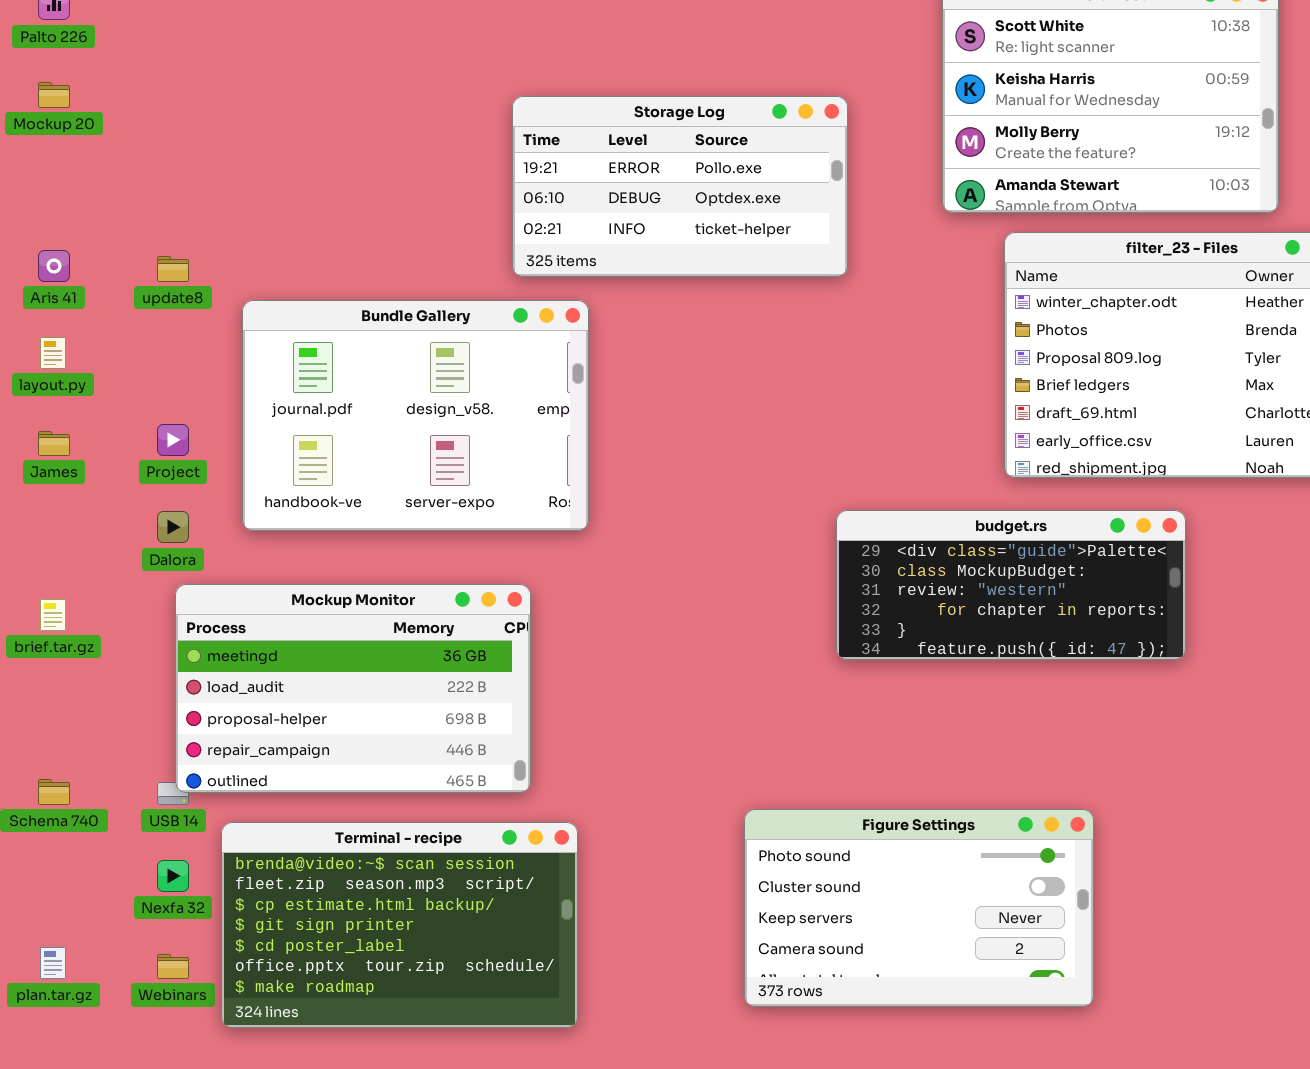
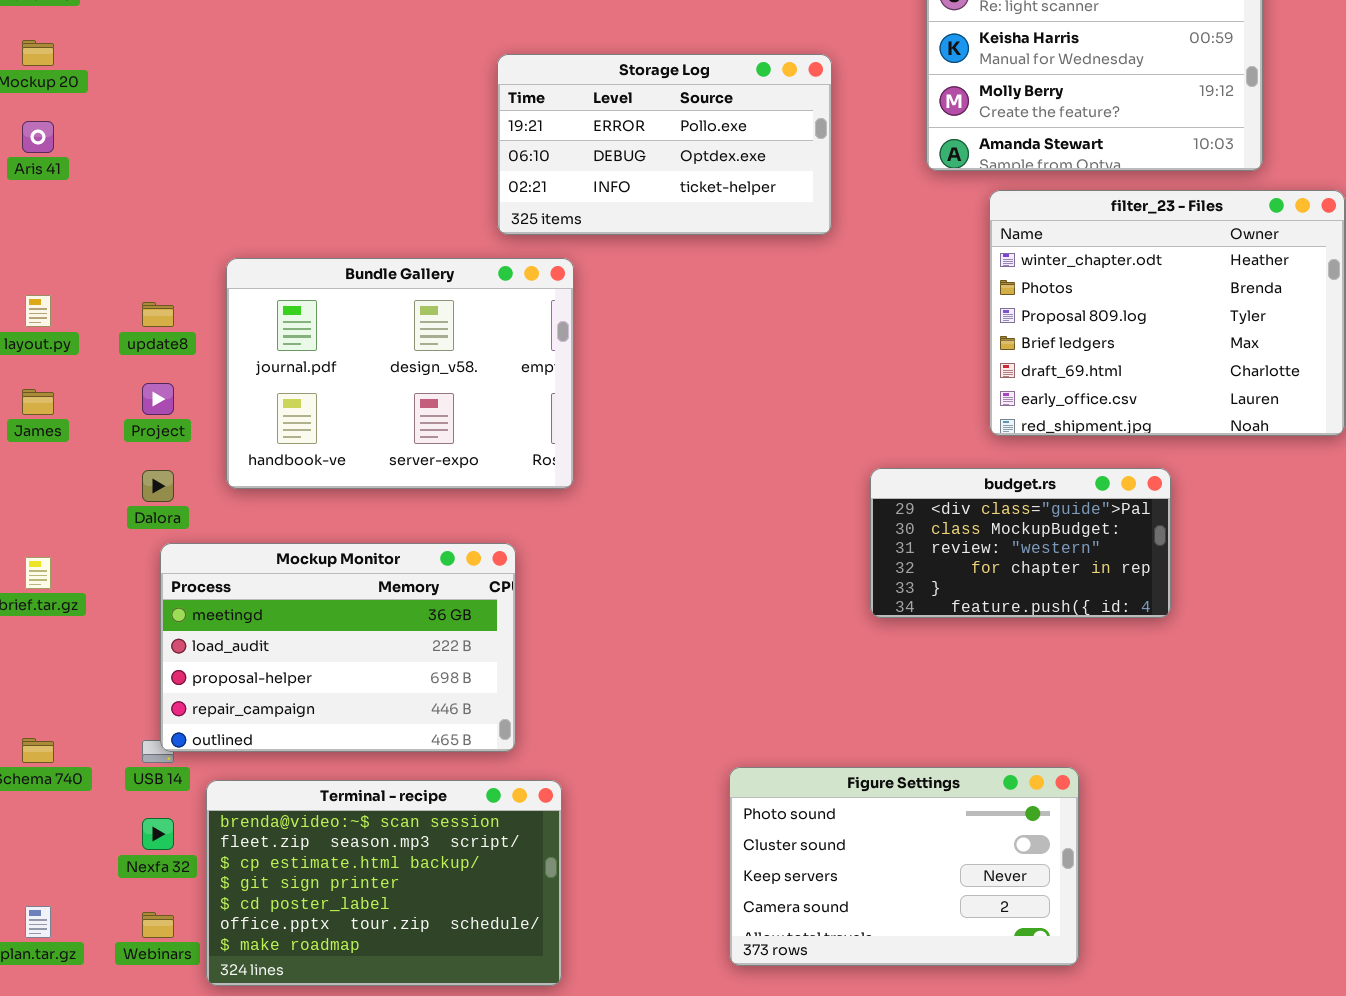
Aris 41: [38,250,70,282] -> [22,121,54,153], moved
update8: [157,256,189,282] -> [142,302,174,327], moved
budget.rs: [836,510,1186,660] -> [870,468,1171,618], resized

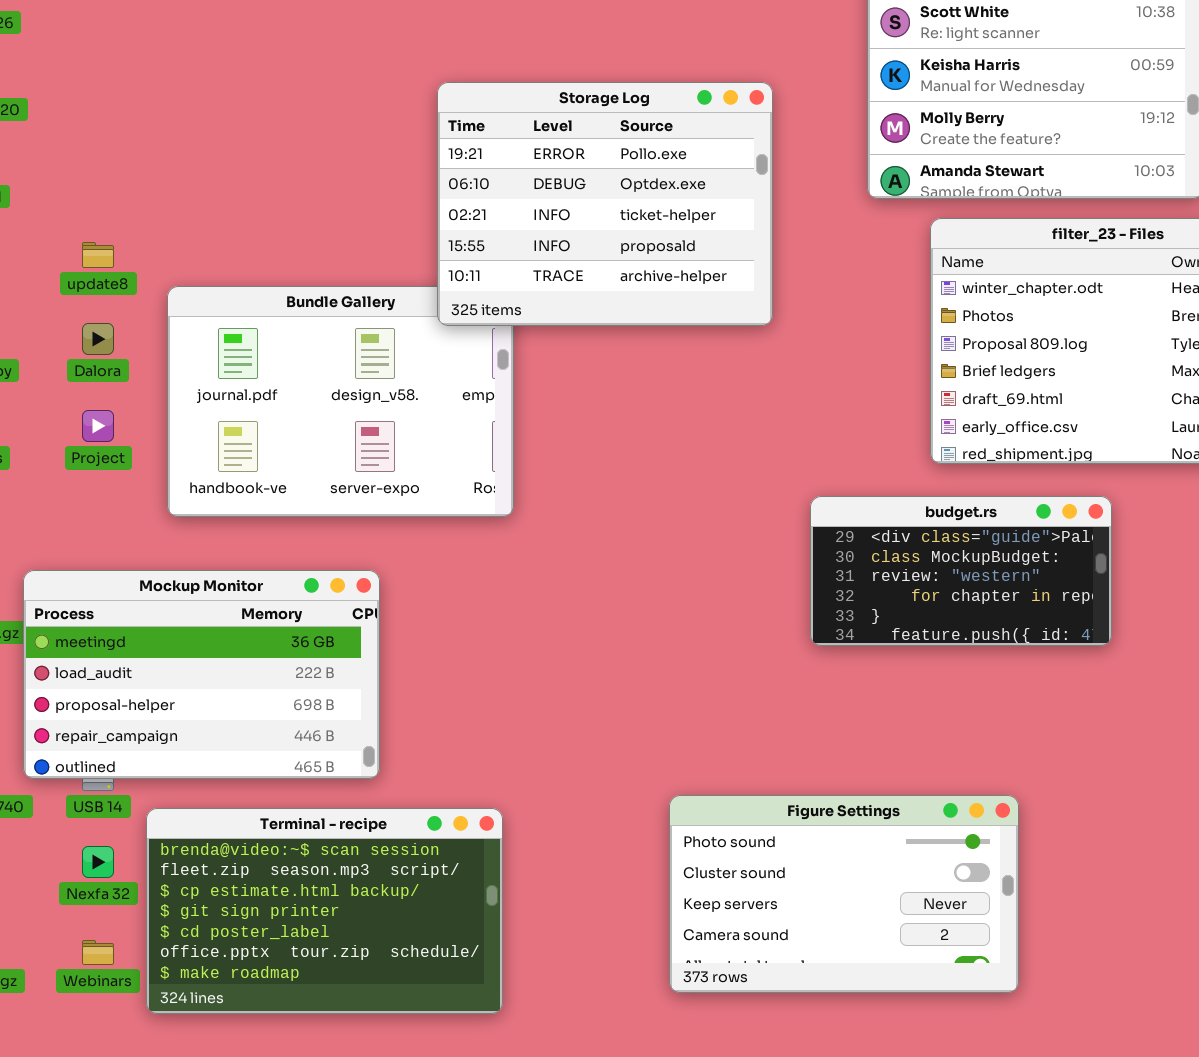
Storage Log: [497,54,832,235] -> [437,82,773,326], resized
update8: [142,302,174,327] -> [82,242,114,268], moved
Dalora: [142,470,174,502] -> [82,323,114,355], moved
Mockup Monitor: [160,543,516,752] -> [23,570,380,779], moved

